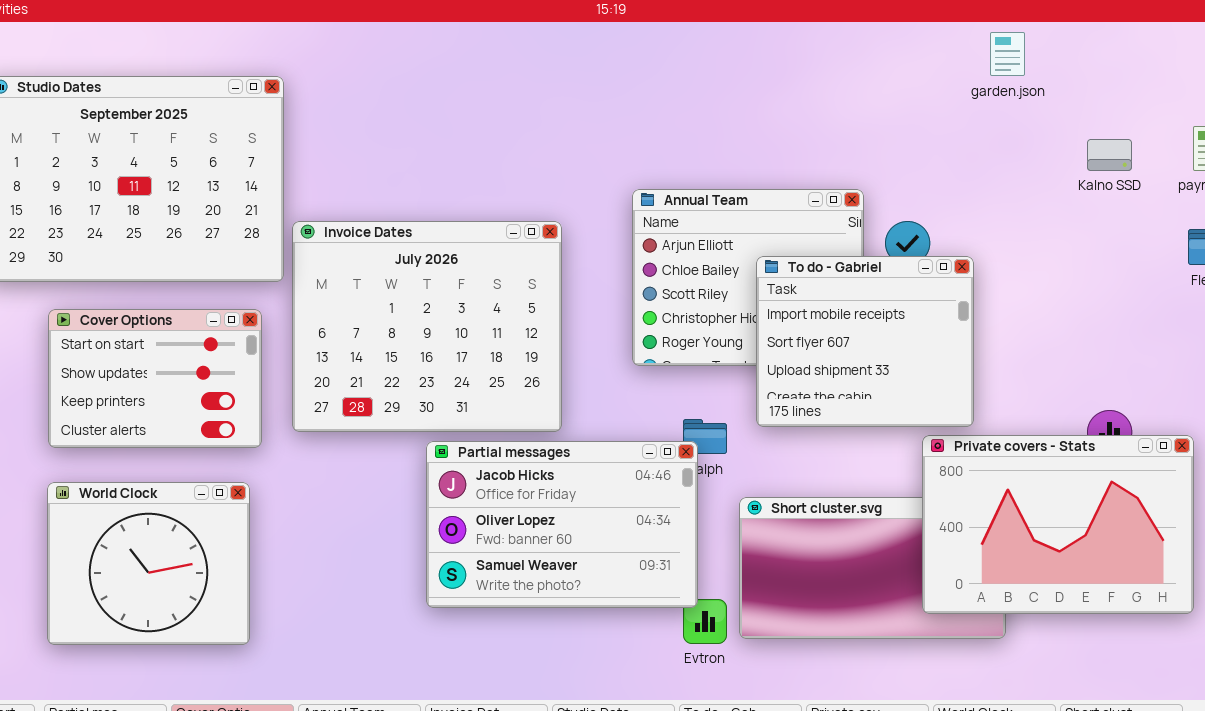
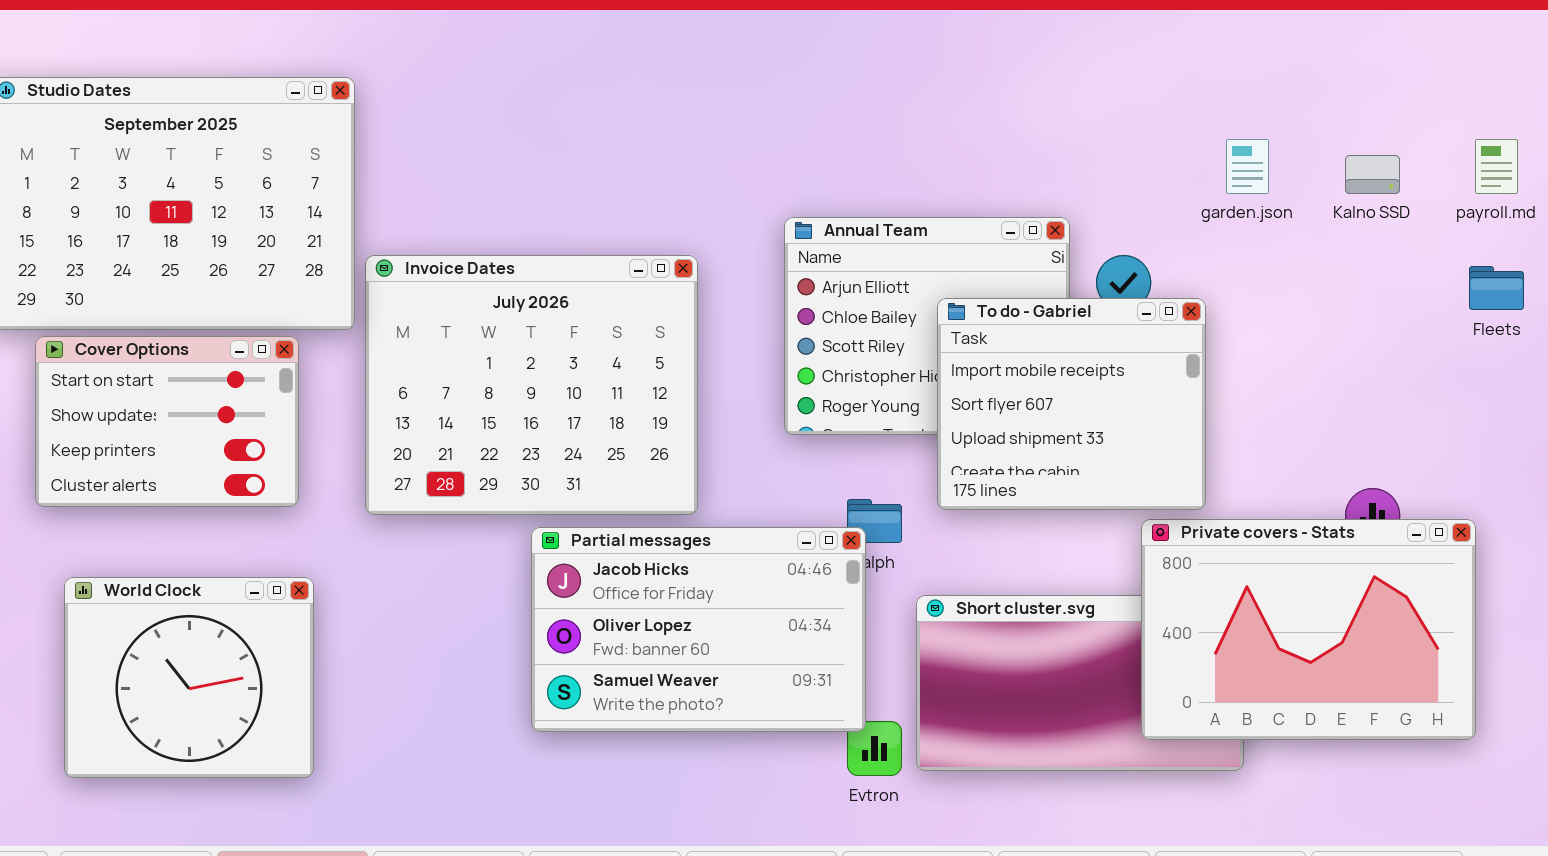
garden.json: [990,32,1025,76] -> [1226,139,1269,194], moved
Cover Options: [48,309,262,448] -> [35,336,299,507], moved

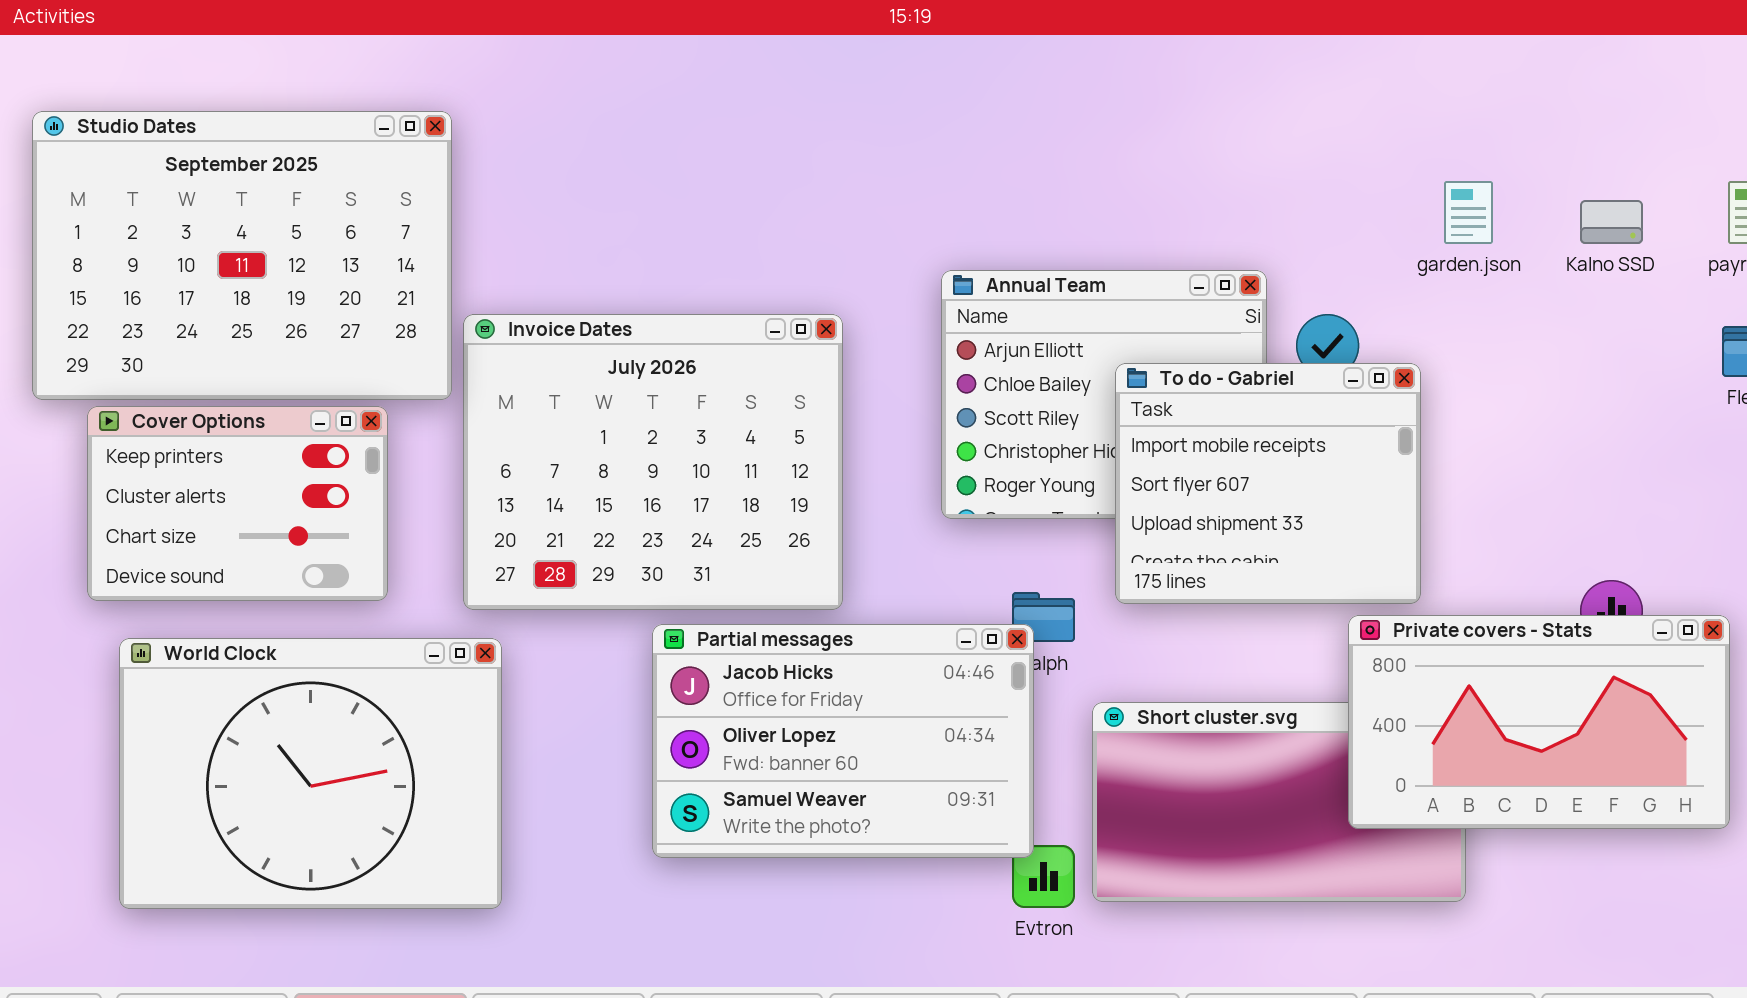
Cover Options: [35,336,299,507] -> [87,406,388,601], scrolled down 2 rows
Private covers - Stats: [1141,519,1476,740] -> [1348,615,1730,829], resized
World Clock: [64,577,314,778] -> [119,638,502,909], resized

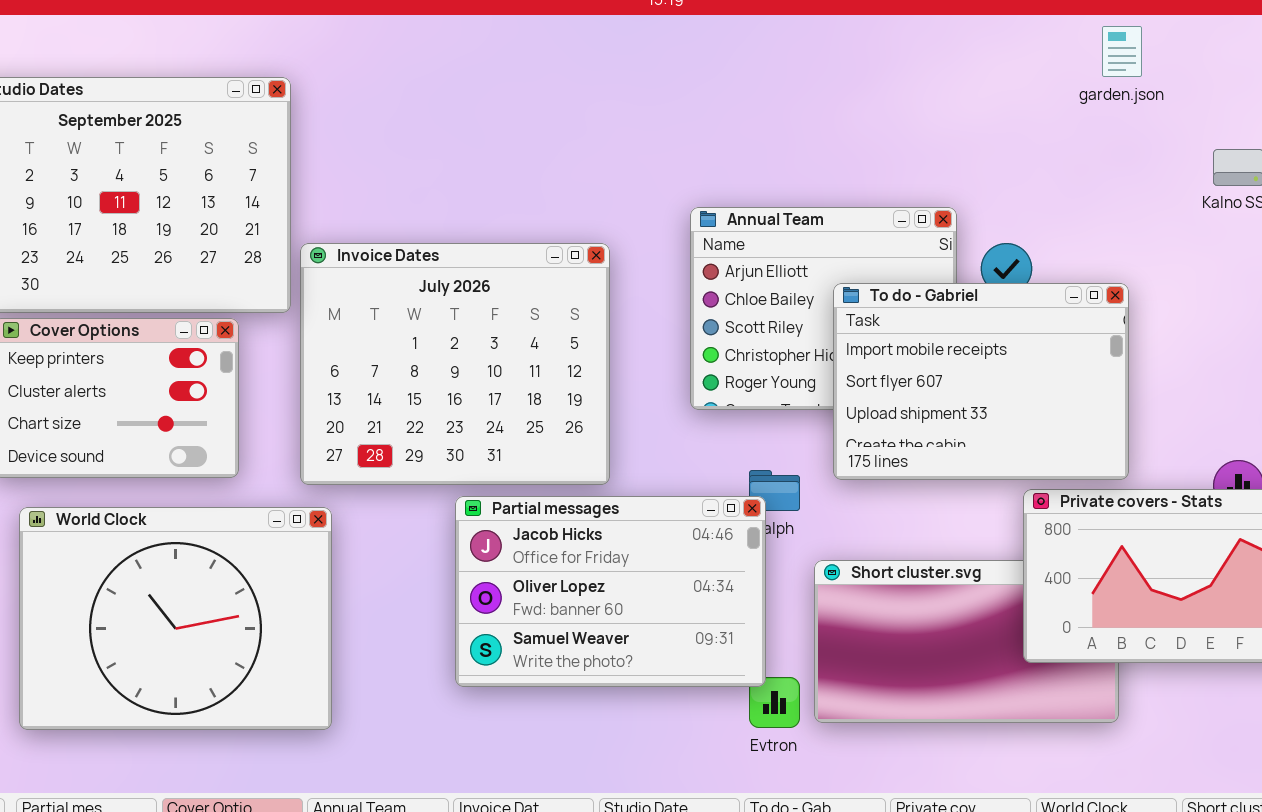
garden.json: [1444,181,1493,244] -> [1102,26,1142,77], moved
To do - Gabriel: [1115,363,1421,604] -> [833,283,1129,480], resized

